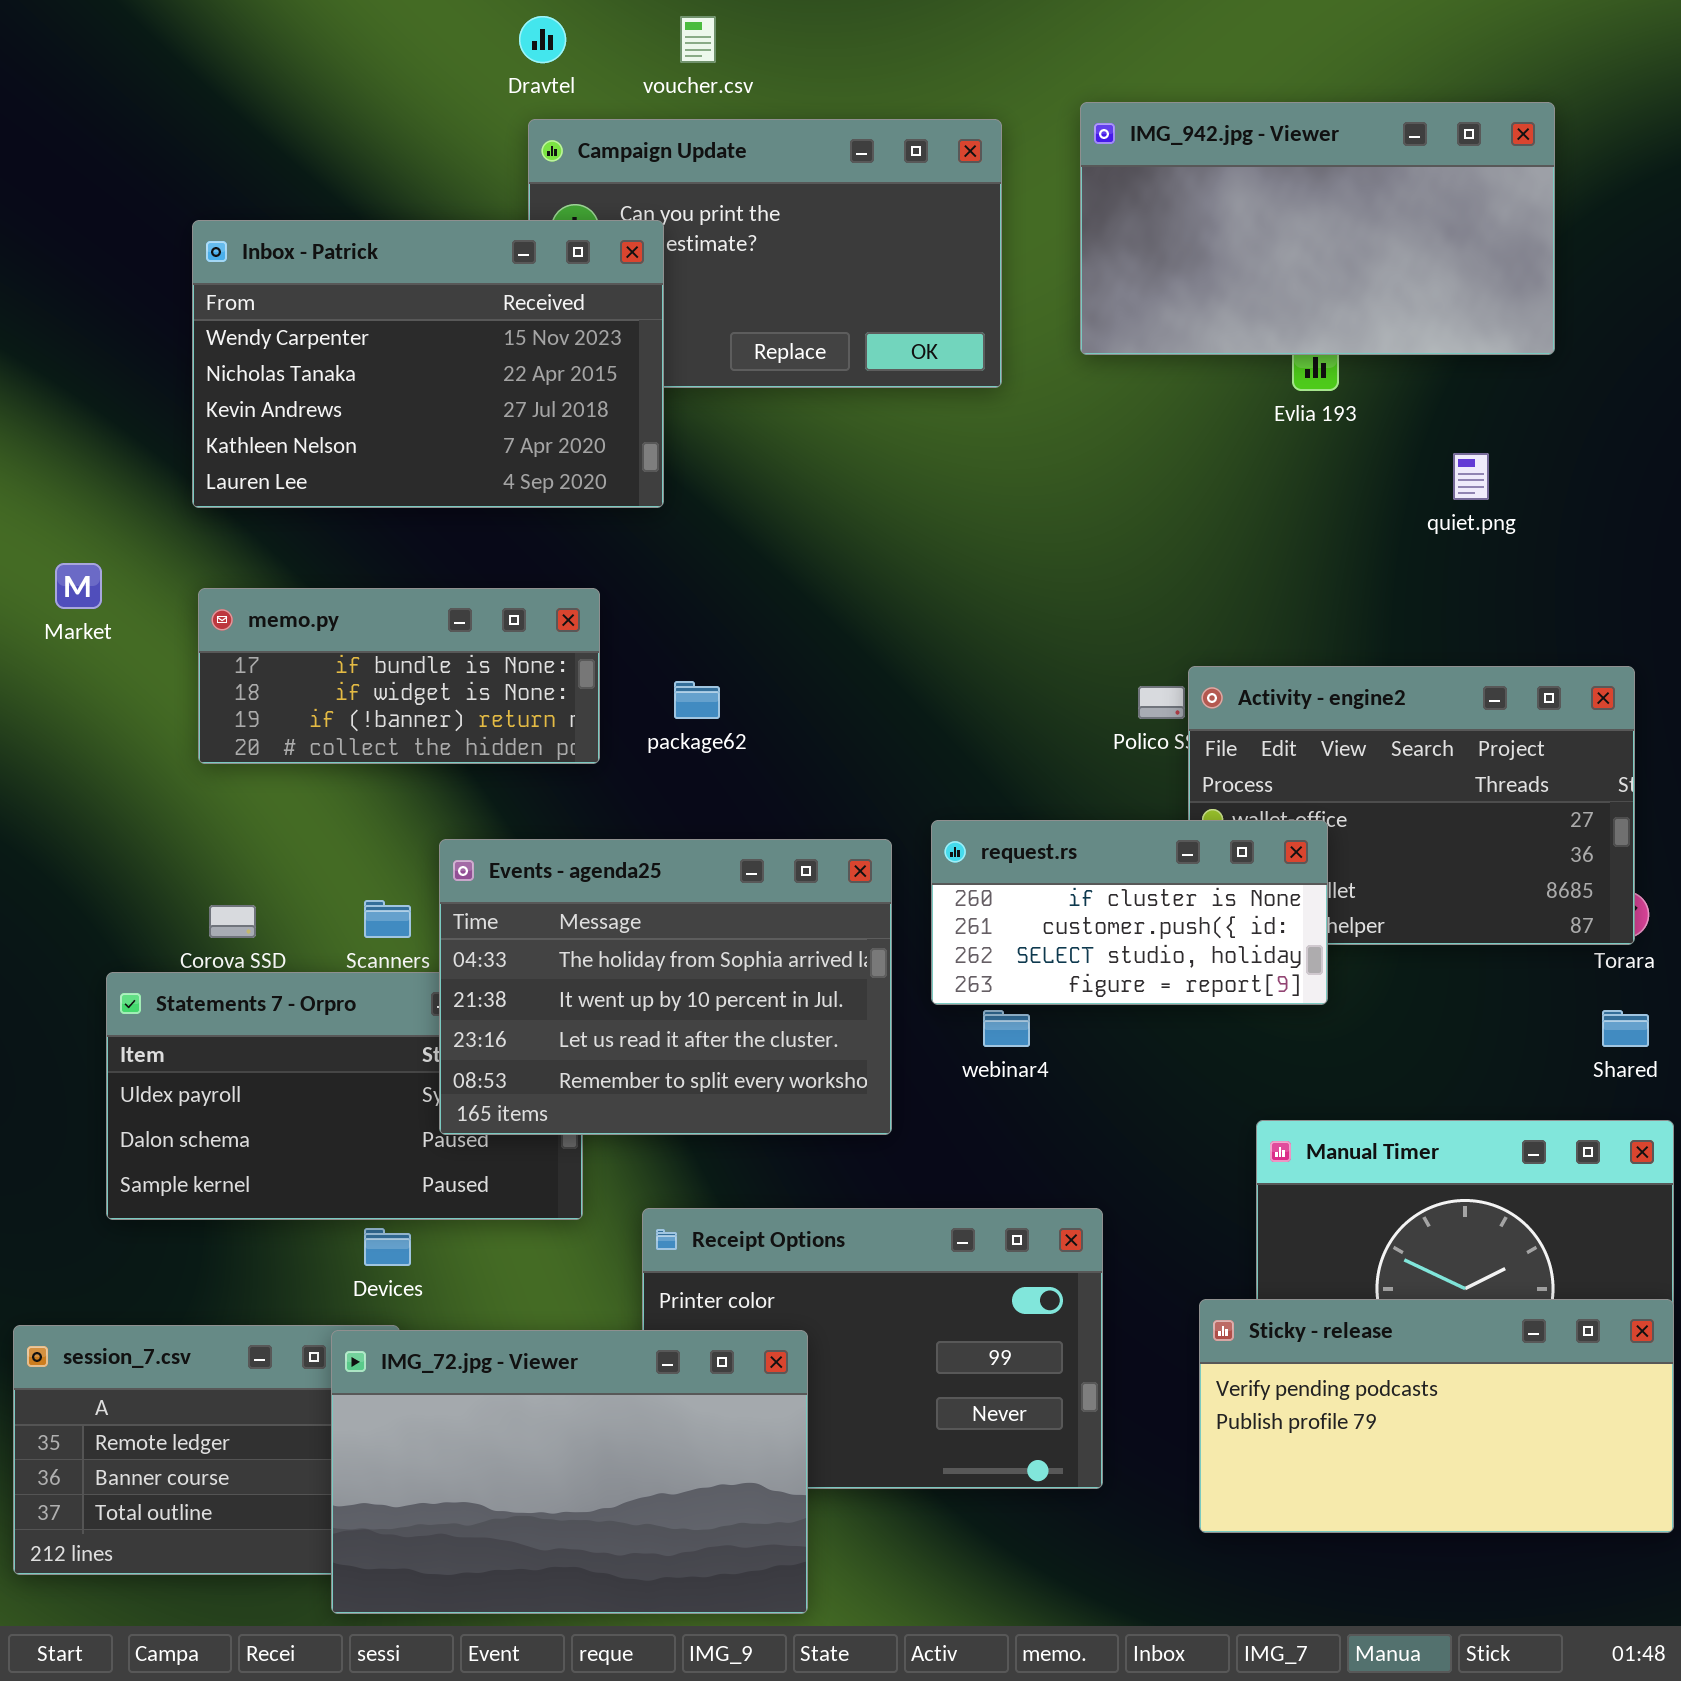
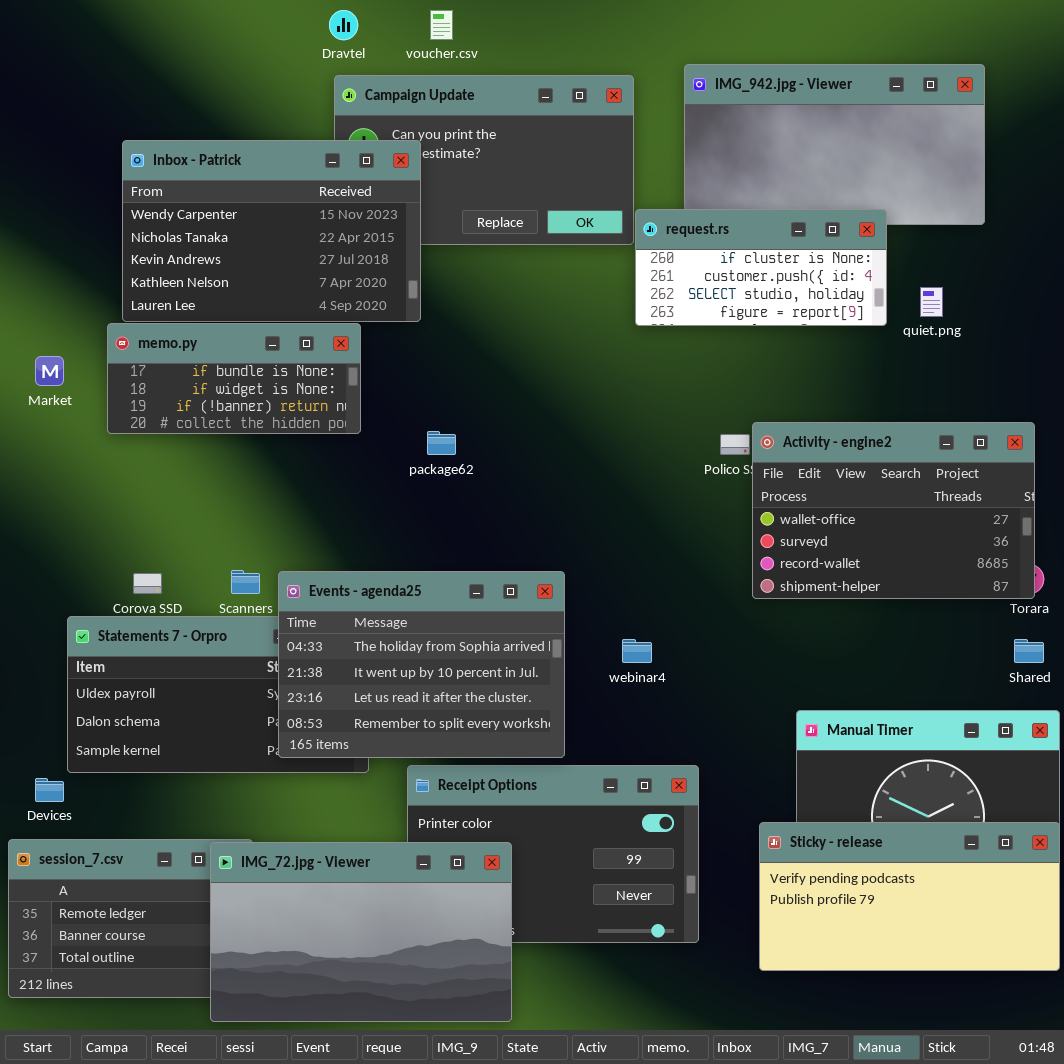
memo.py: [198,588,600,764] -> [107,323,361,434], moved
request.rs: [931,820,1328,1005] -> [635,209,887,326], moved
Events - agenda25: [439,839,892,1135] -> [278,571,565,758], moved
Devices: [364,1228,411,1266] -> [35,778,64,802], moved

